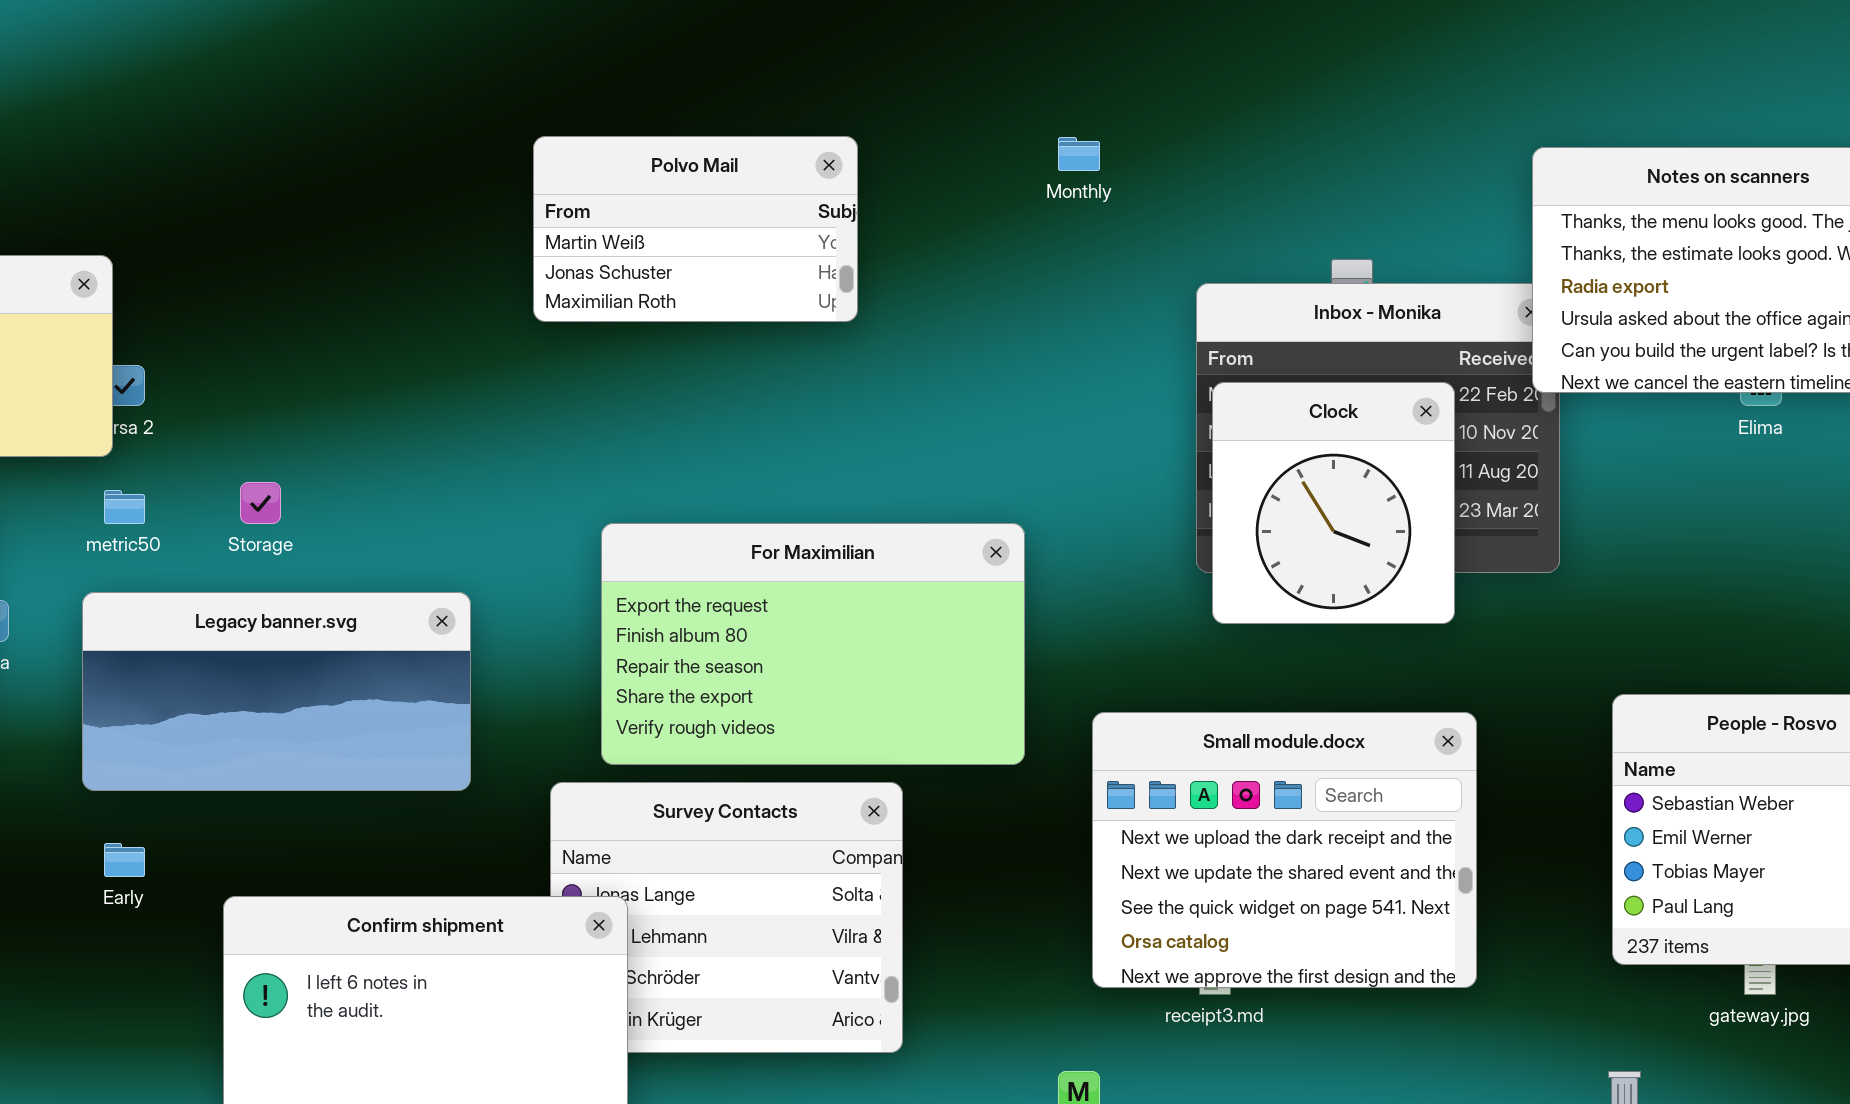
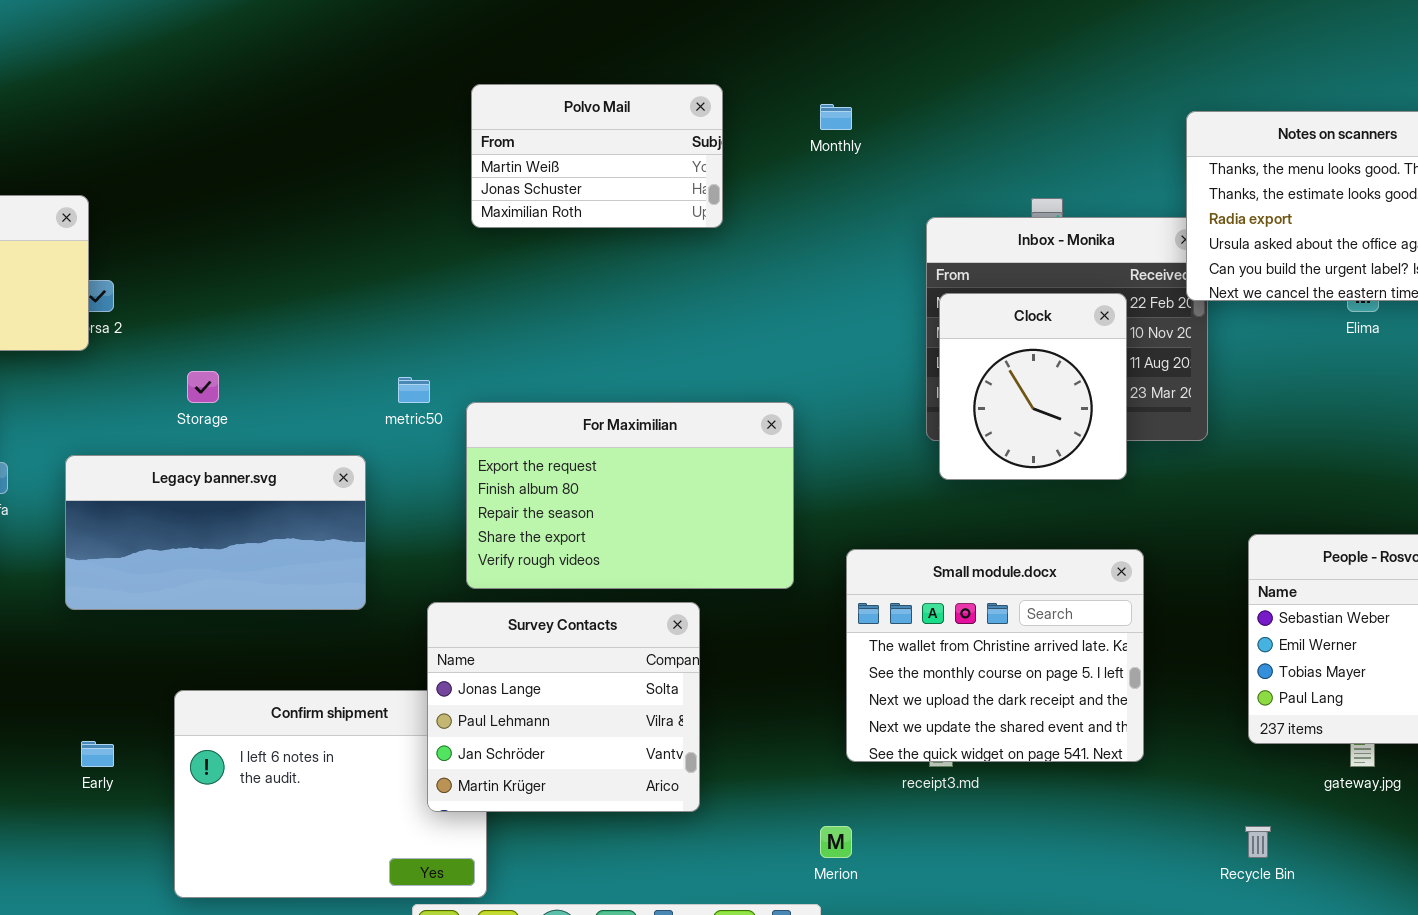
Polvo Mail: [533,136,858,322] -> [471,84,723,228], moved
metric50: [104,490,145,524] -> [398,377,430,403], moved
Small module.docx: [1092,712,1477,988] -> [846,549,1144,762], scrolled up 2 rows
Survey Contacts: [550,782,903,1053] -> [427,602,700,812], raised
Early: [104,843,145,877] -> [81,741,114,767], moved

